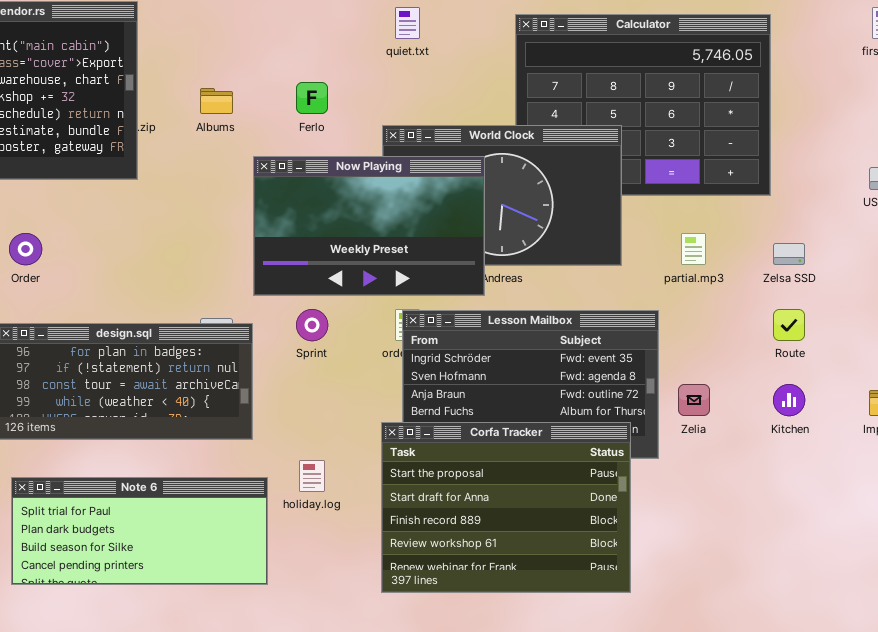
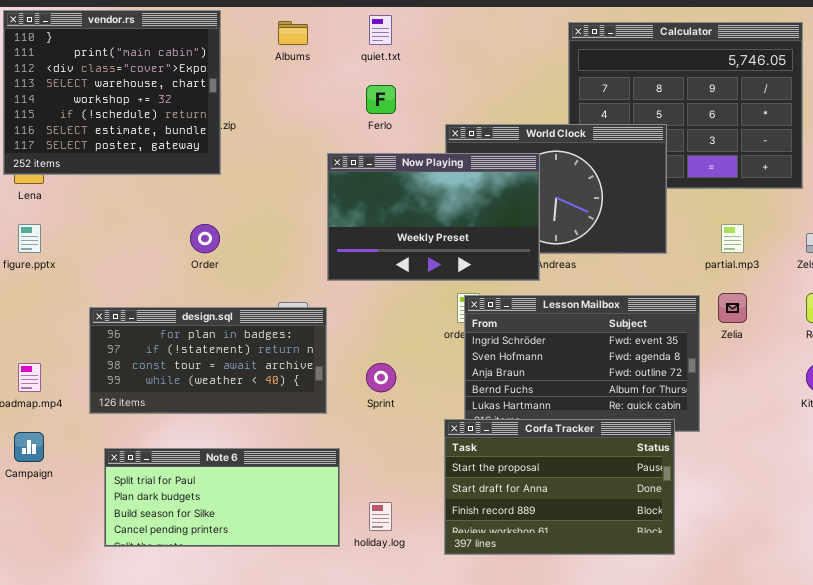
quiet.txt: [395,7,420,39] -> [369,15,392,45], moved
Albums: [200,88,233,114] -> [278,21,308,45], moved
Order: [9,233,42,265] -> [190,224,220,253], moved
Sprint: [296,309,328,341] -> [366,363,396,392], moved
Zelia: [678,384,710,416] -> [718,293,747,323], moved
Corfa Tracker: [381,422,631,593] -> [444,419,675,555], resized
holiday.log: [299,460,325,492] -> [369,502,392,531], moved

